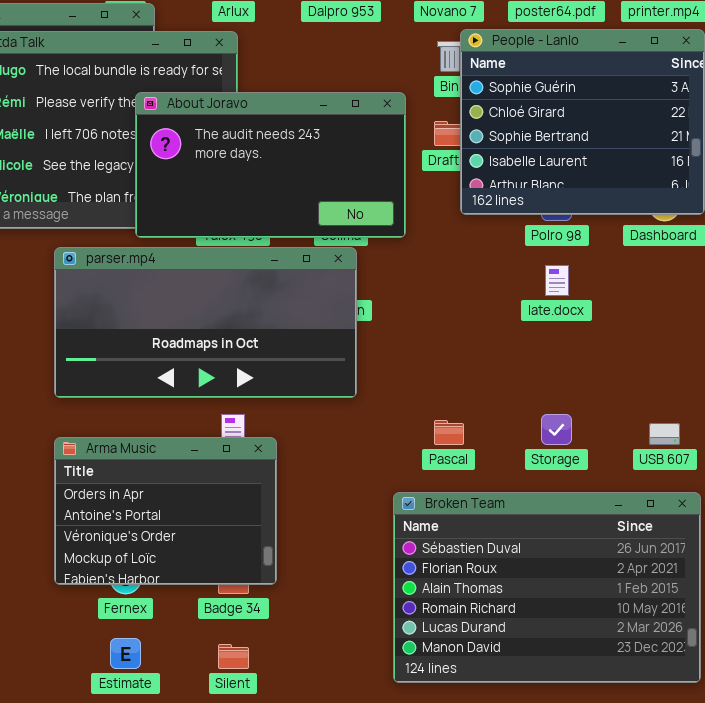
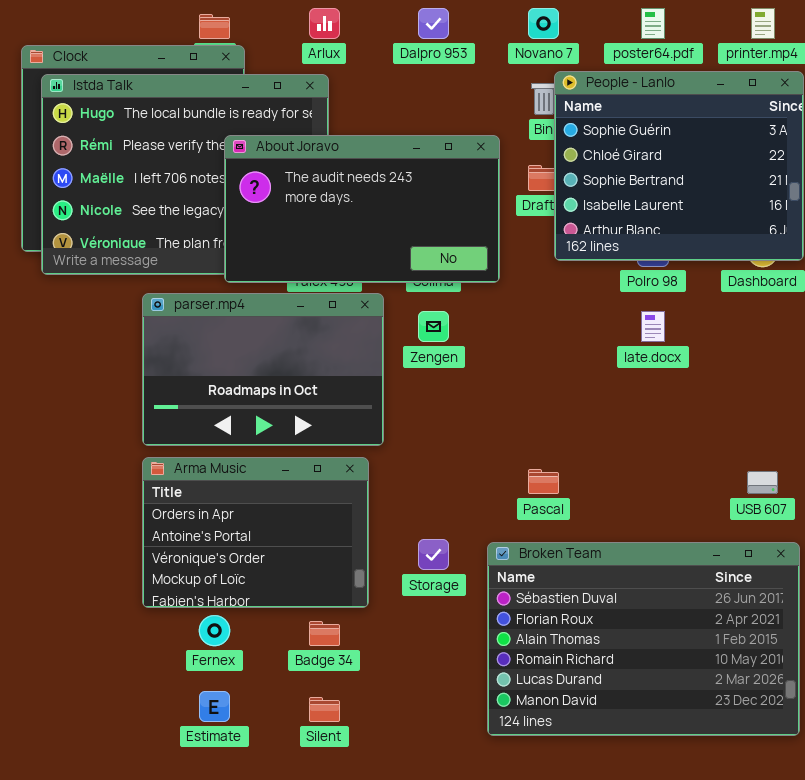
parser.mp4: [54,247,357,398] -> [142,293,384,446], resized
Storage: [541,414,572,445] -> [418,539,449,570], moved
Arma Music: [54,437,277,585] -> [142,457,369,608], moved

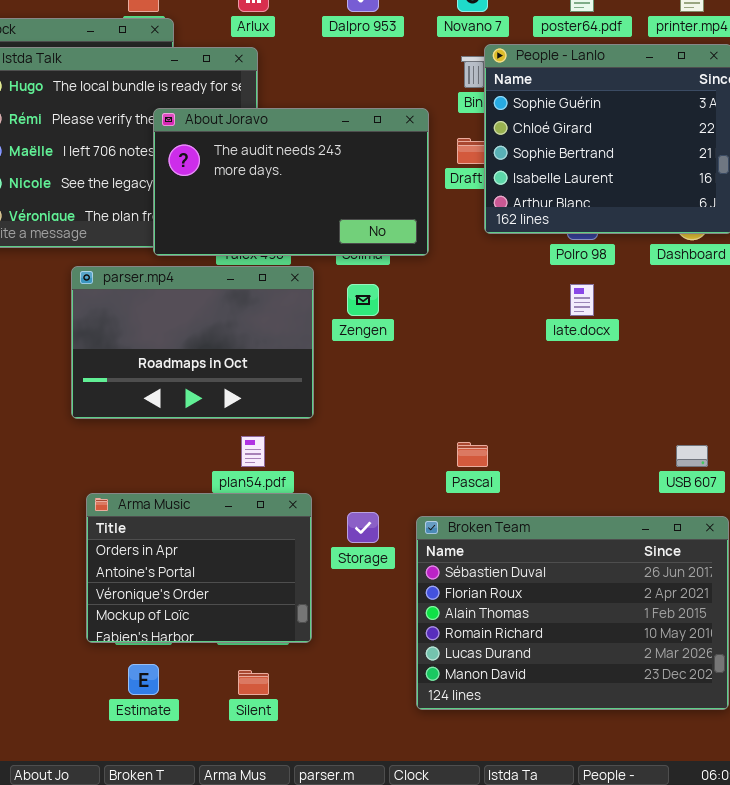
Arma Music: [142,457,369,608] -> [86,493,312,643], moved

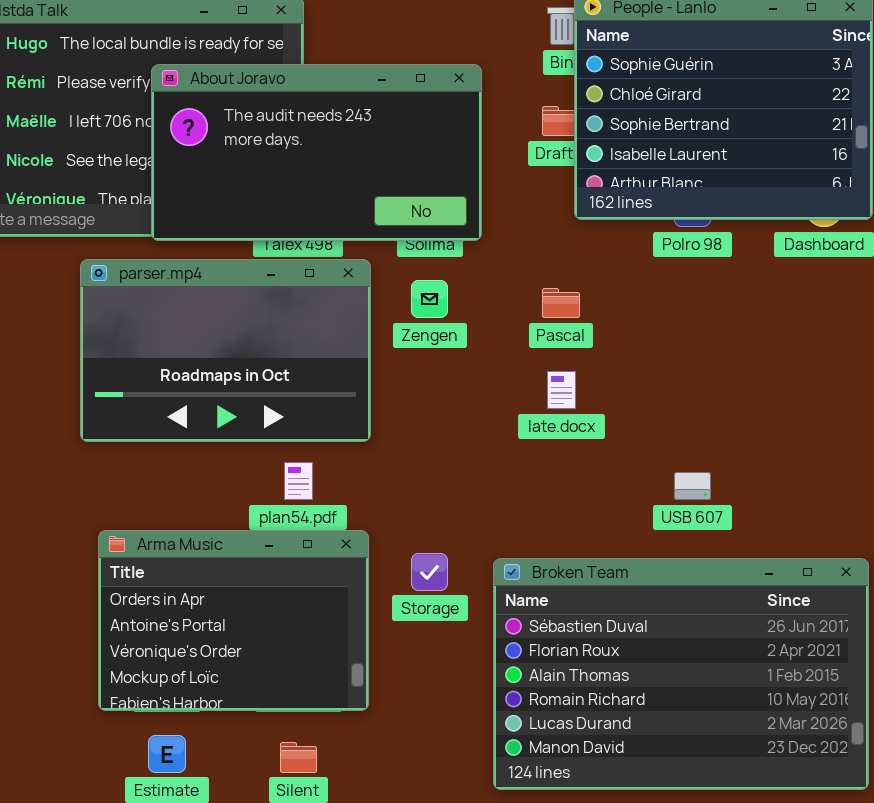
About Joravo: [153,108,429,256] -> [151,64,482,241], moved
late.docx: [570,284,594,316] -> [547,371,576,409], moved
Pascal: [457,442,488,467] -> [542,288,580,318], moved
USB 607: [676,445,708,467] -> [674,472,711,500], moved

